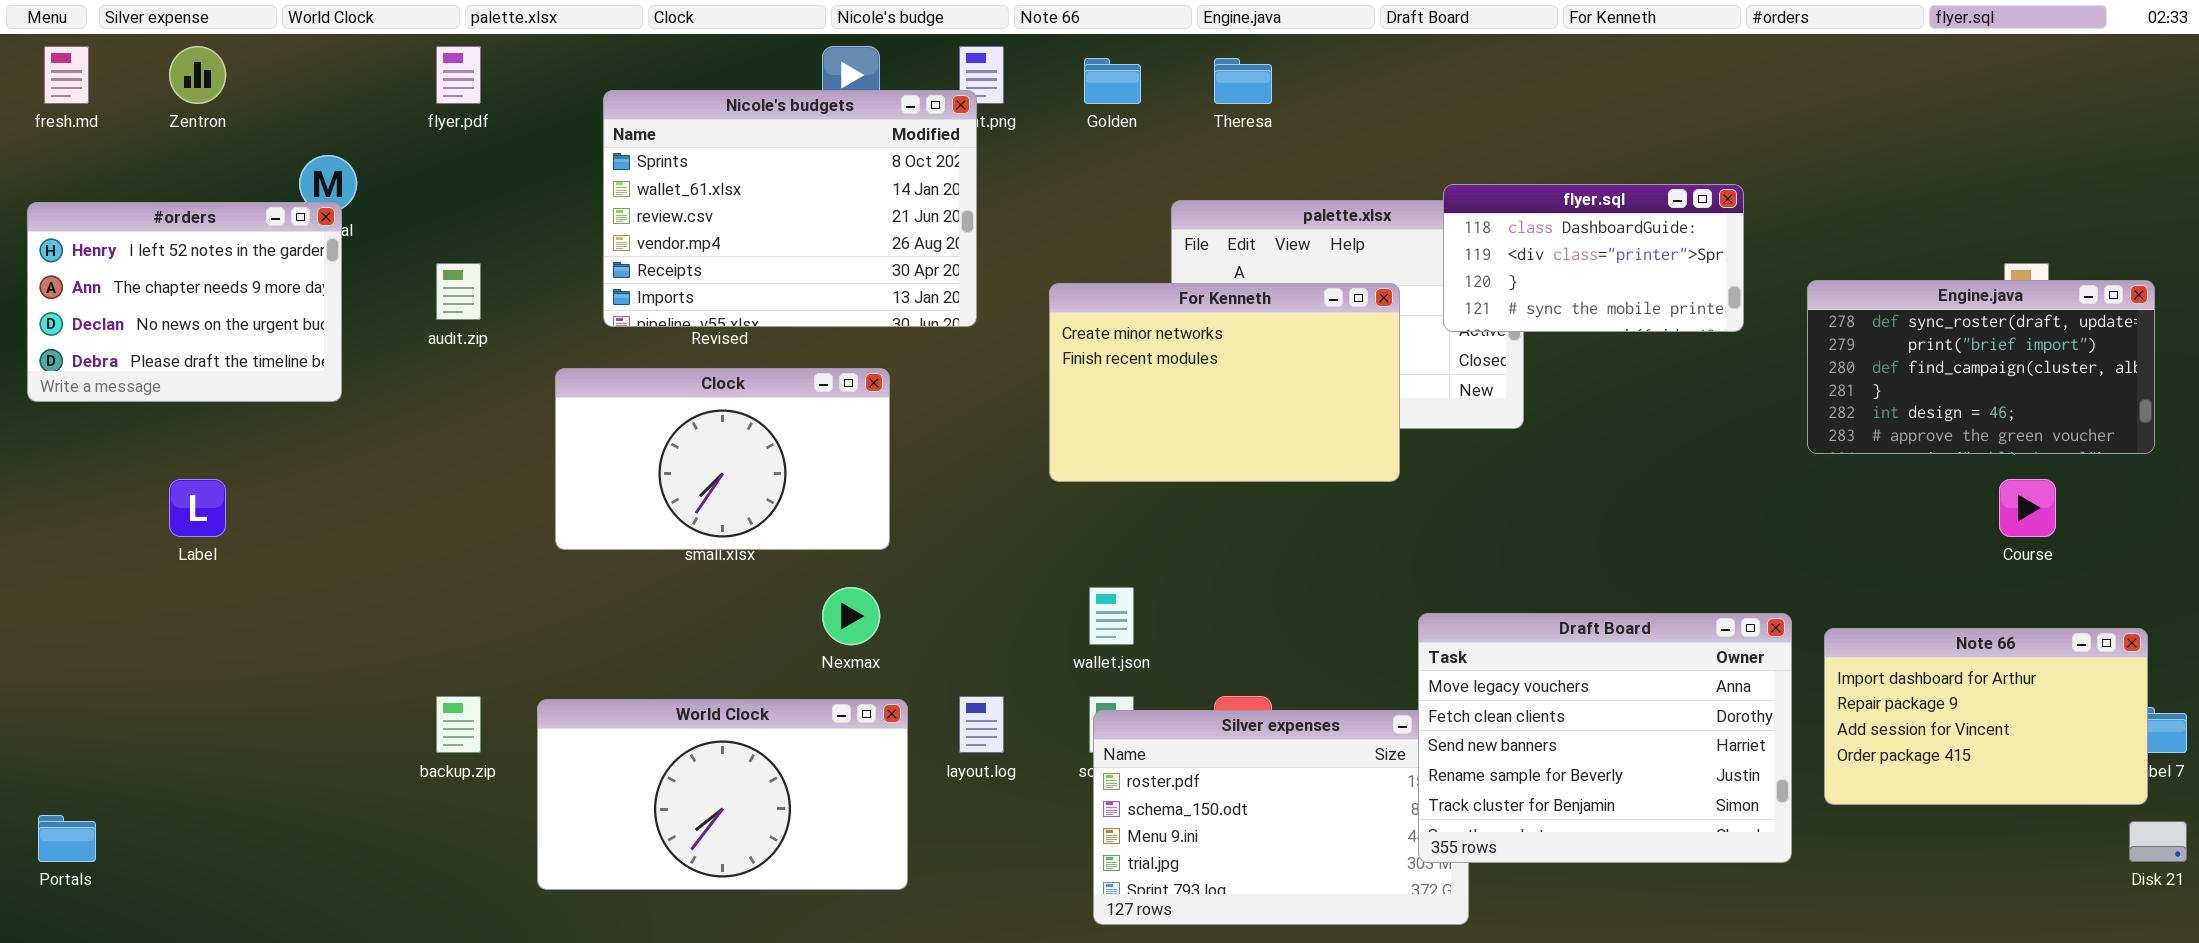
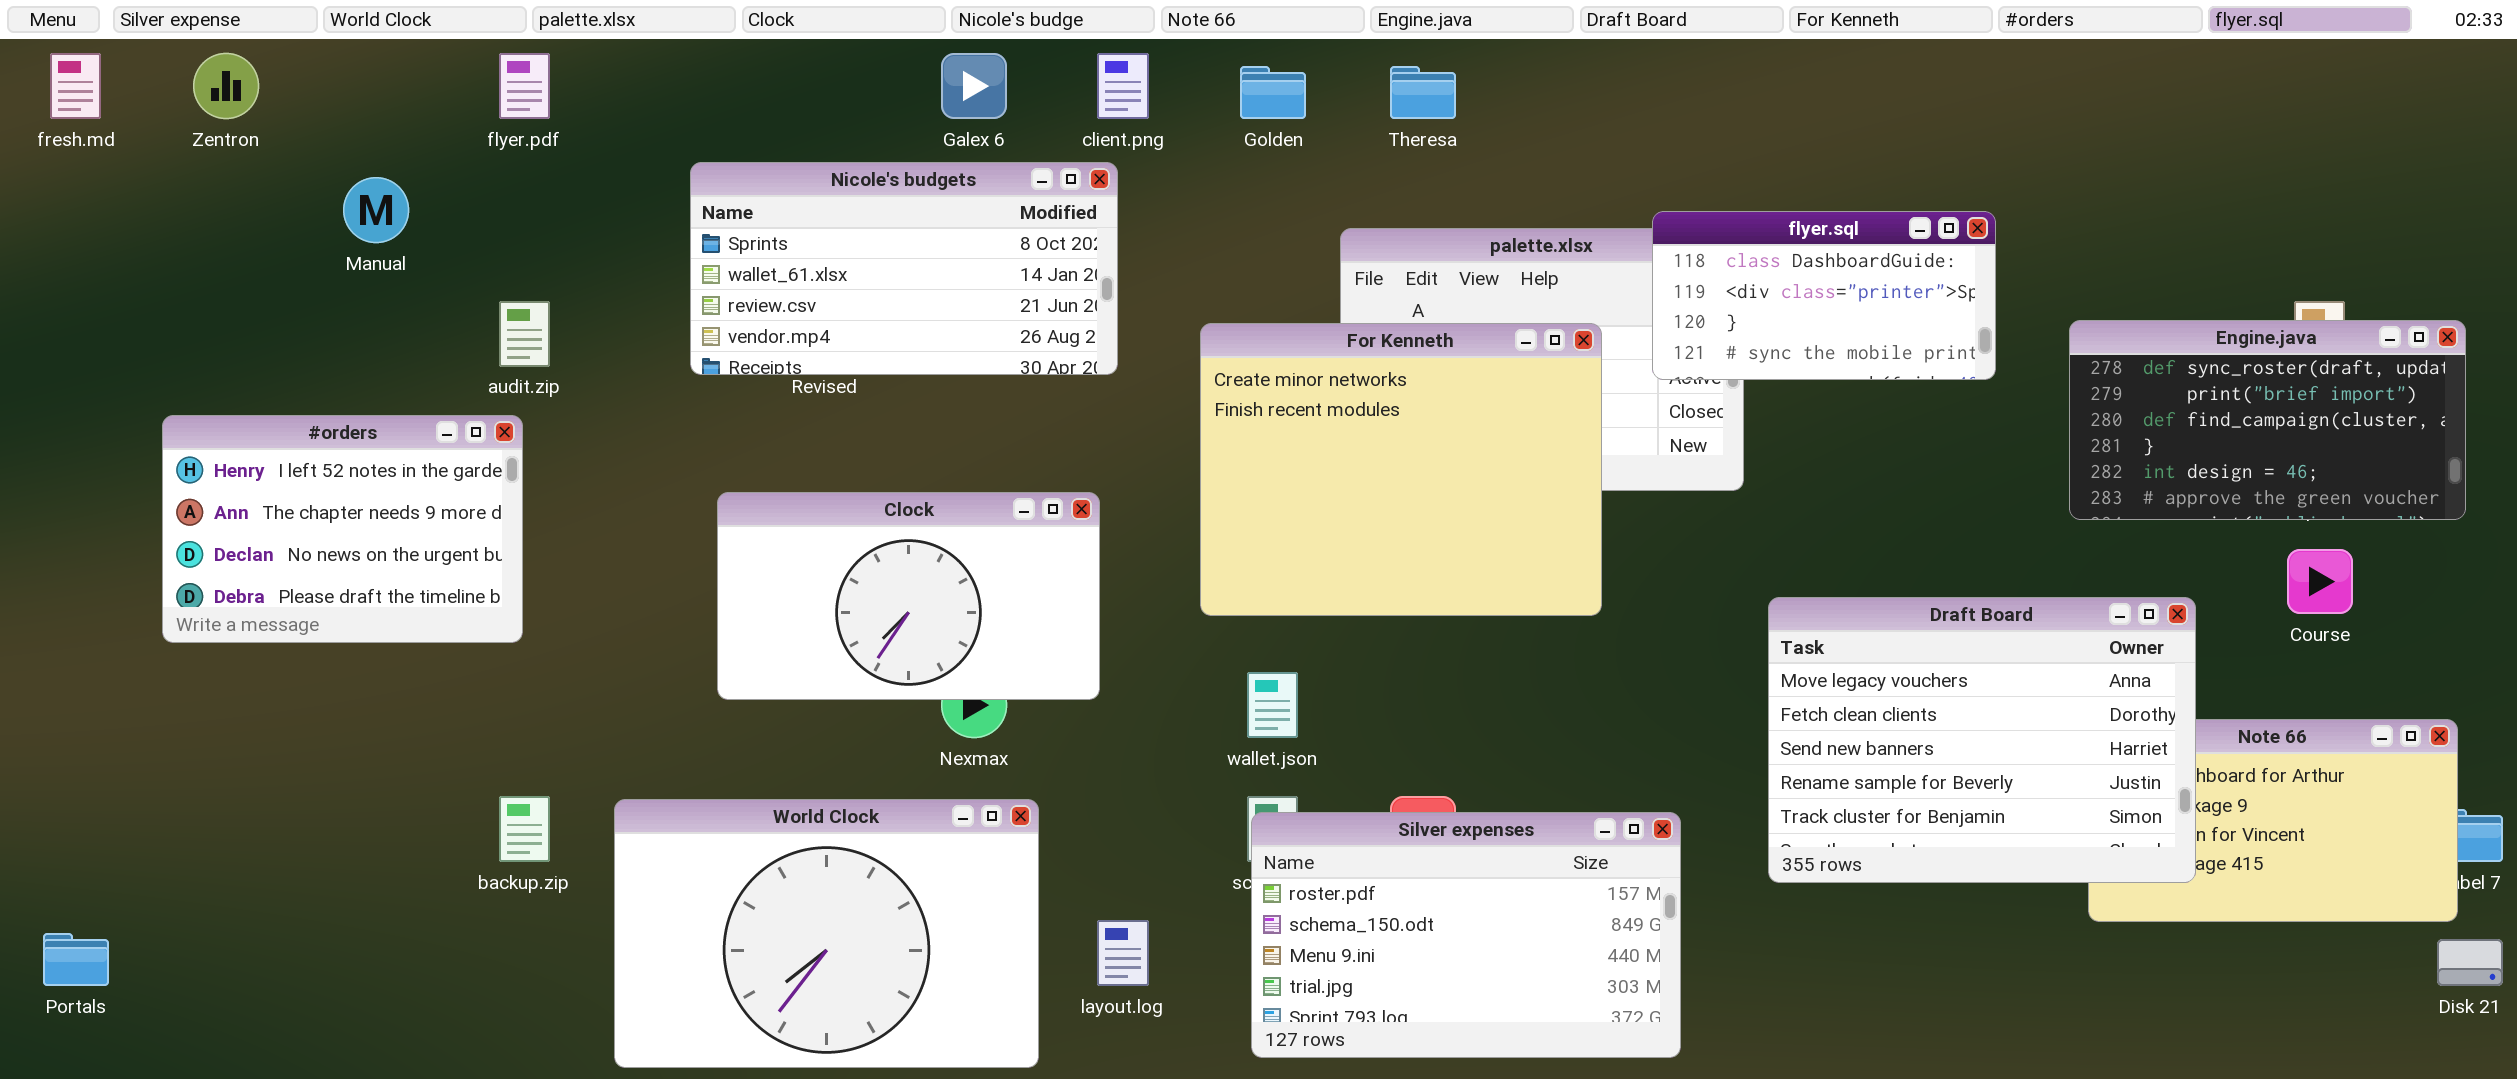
Nicole's budgets: [603,90,977,327] -> [690,162,1118,375], resized
#orders: [27,202,342,402] -> [162,415,523,643], moved
For Kenneth: [1049,283,1400,482] -> [1200,323,1602,616], resized
Clock: [555,368,890,550] -> [717,492,1100,700], moved
Draft Board: [1418,613,1792,863] -> [1768,597,2196,883], moved
layout.log: [959,696,1004,753] -> [1097,920,1149,986], moved
World Clock: [537,699,908,890] -> [614,799,1039,1068], resized

